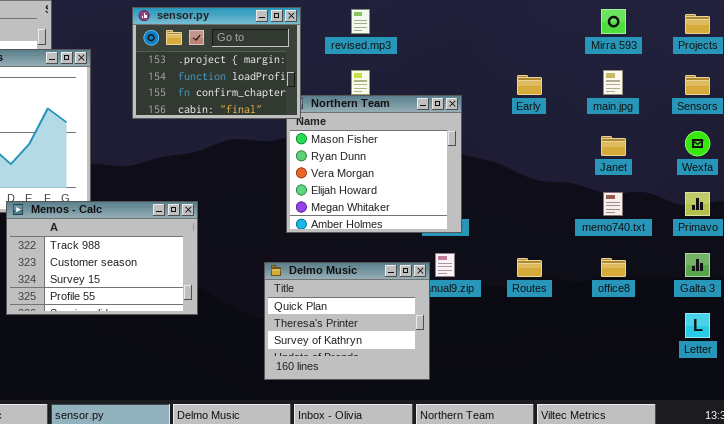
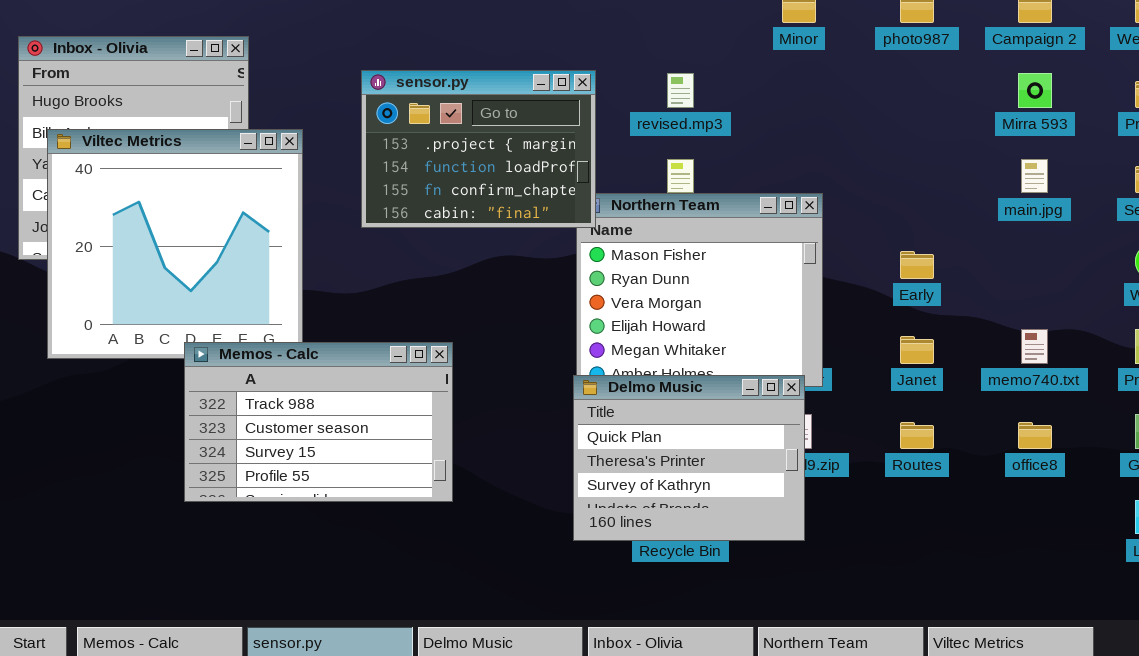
Early: [517,75,542,95] -> [900,251,934,279], moved
Janet: [601,136,626,156] -> [900,336,934,364], moved
Delmo Music: [264,262,430,380] -> [573,375,805,541], moved

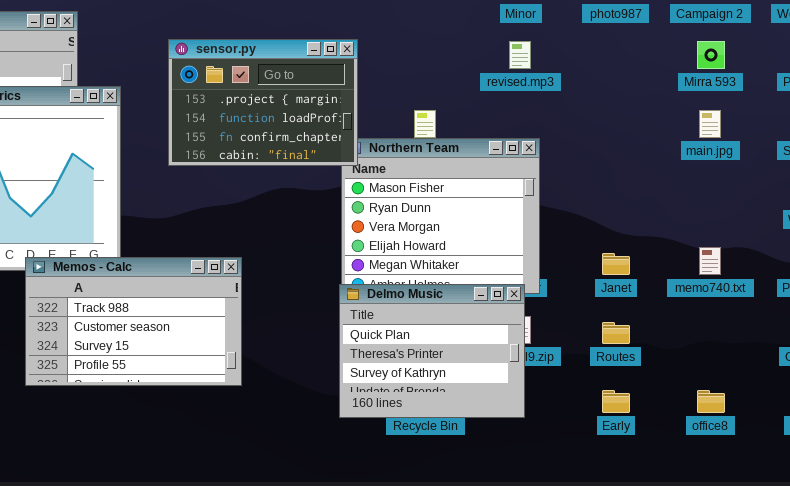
revised.mp3: [667,73,694,108] -> [509,41,531,69], moved
Early: [900,251,934,279] -> [602,390,630,413], moved
office8: [1018,422,1052,449] -> [697,390,725,413], moved

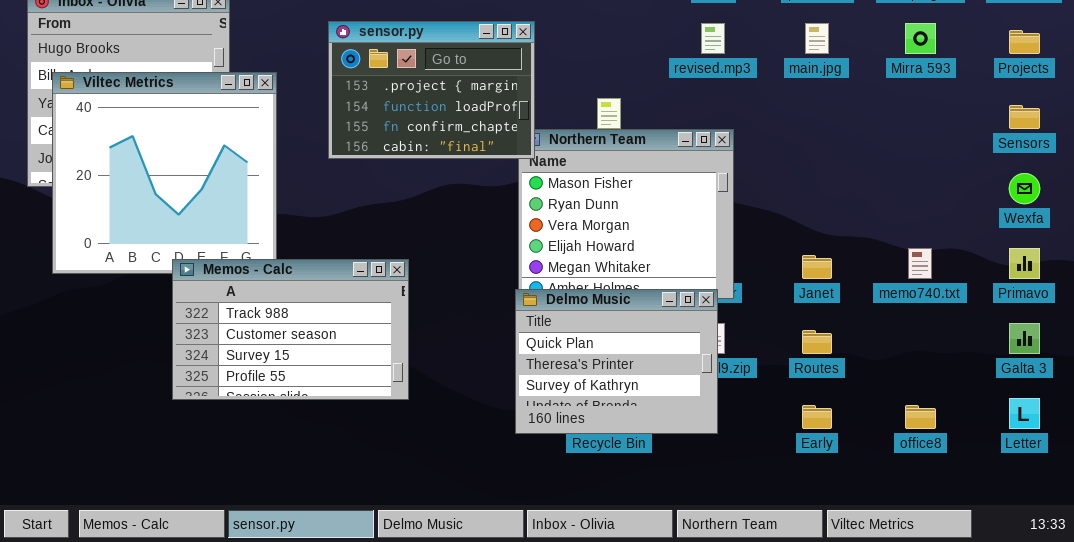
main.jpg: [699,110,721,138] -> [805,23,829,54], moved

